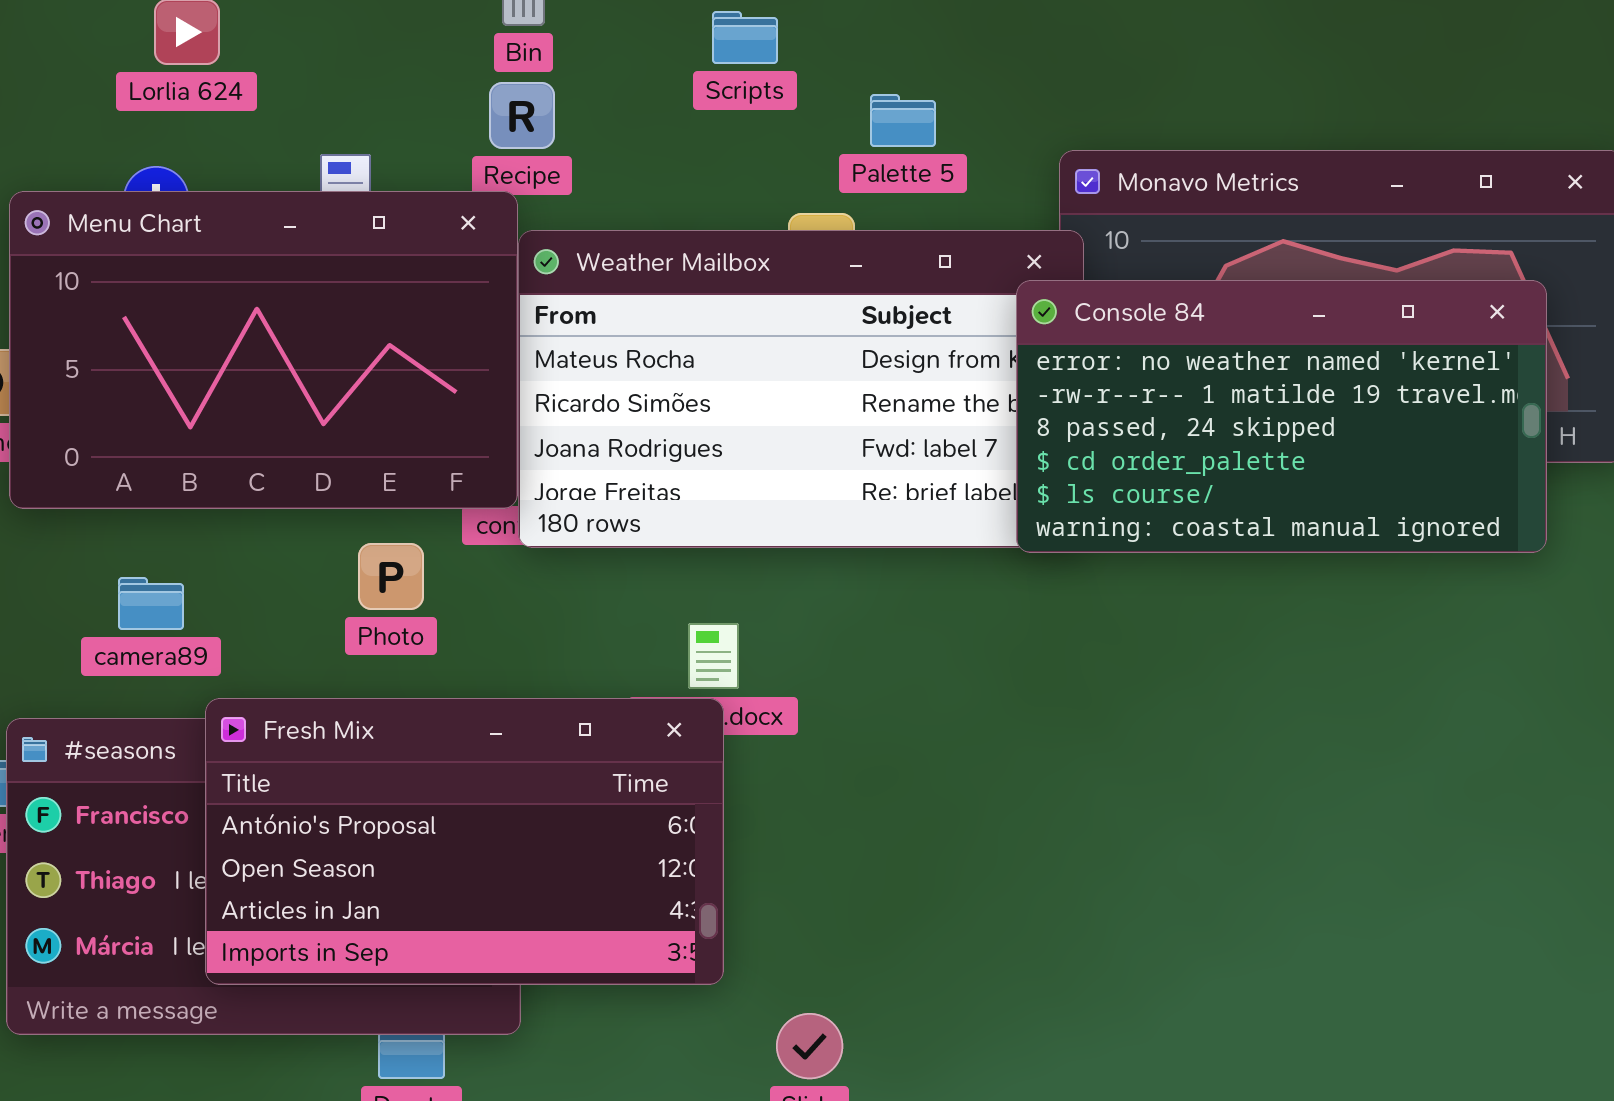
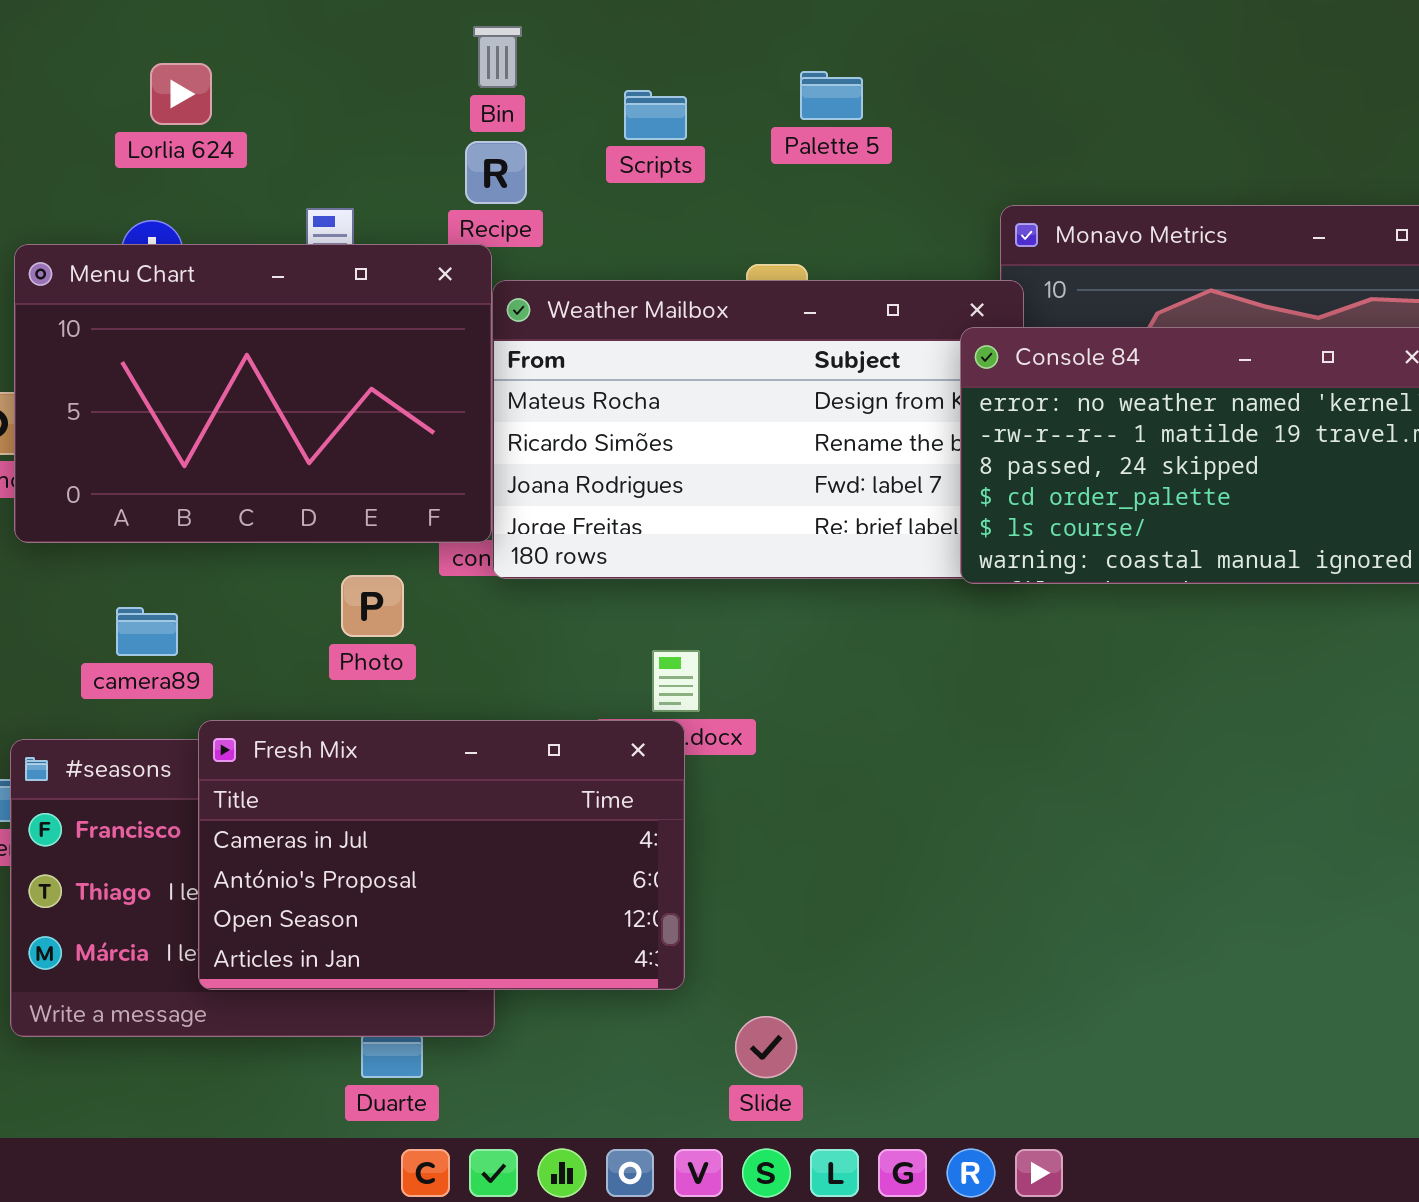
Scripts: [712,11,778,64] -> [624,90,687,140], moved
Palette 5: [870,94,936,147] -> [800,71,863,120], moved
Fresh Mix: [205,698,724,985] -> [198,720,685,990], scrolled up 1 row

